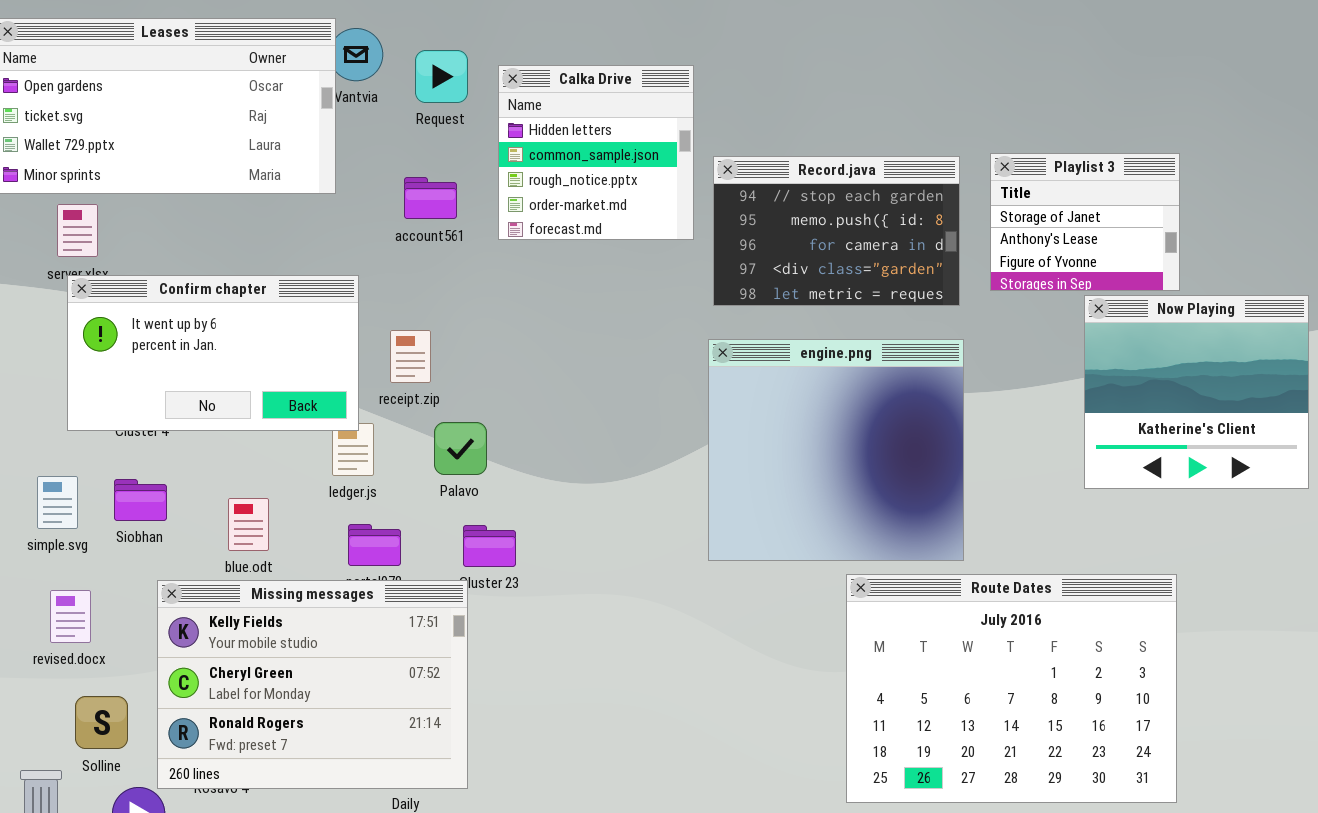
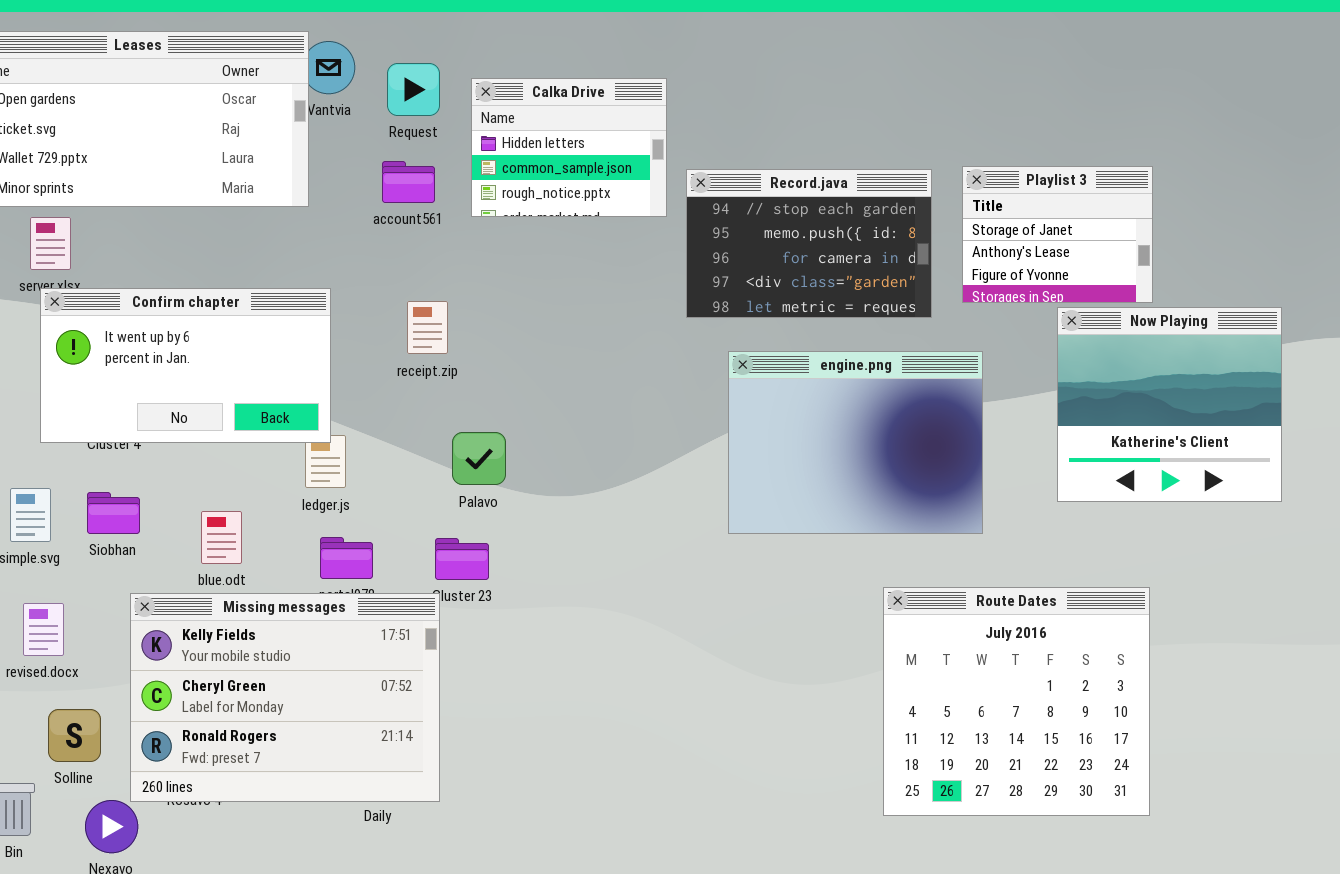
Calka Drive: [498,65,694,240] -> [471,78,667,217], resized
account561: [404,177,457,219] -> [382,161,435,203], moved
receipt.zip: [390,330,431,383] -> [407,301,448,354], moved
engine.png: [708,339,964,561] -> [728,351,983,534], moved, resized
Palavo: [434,422,487,475] -> [452,432,506,485], moved
Route Dates: [846,574,1177,803] -> [883,587,1150,816], resized

